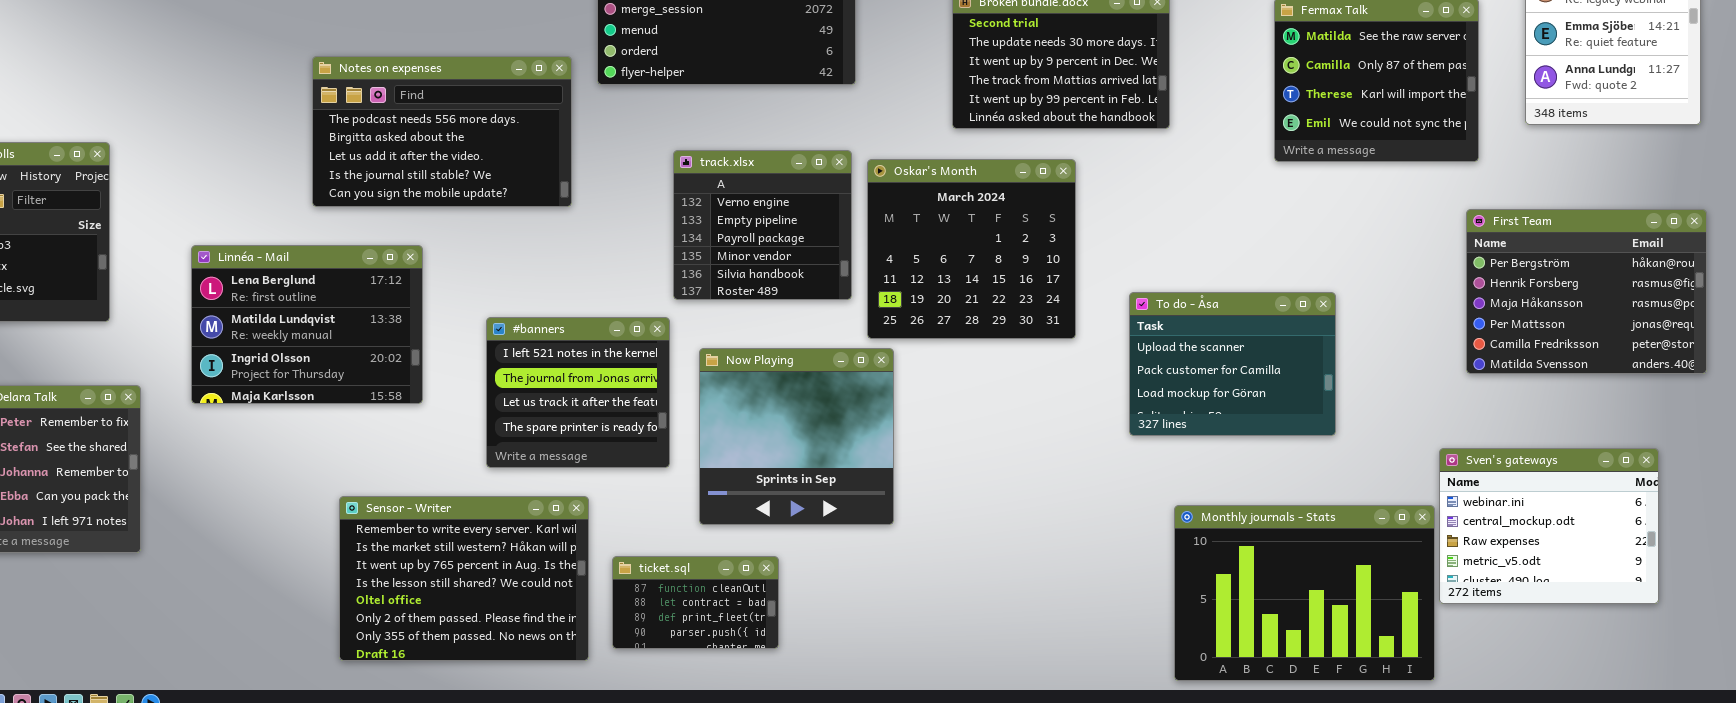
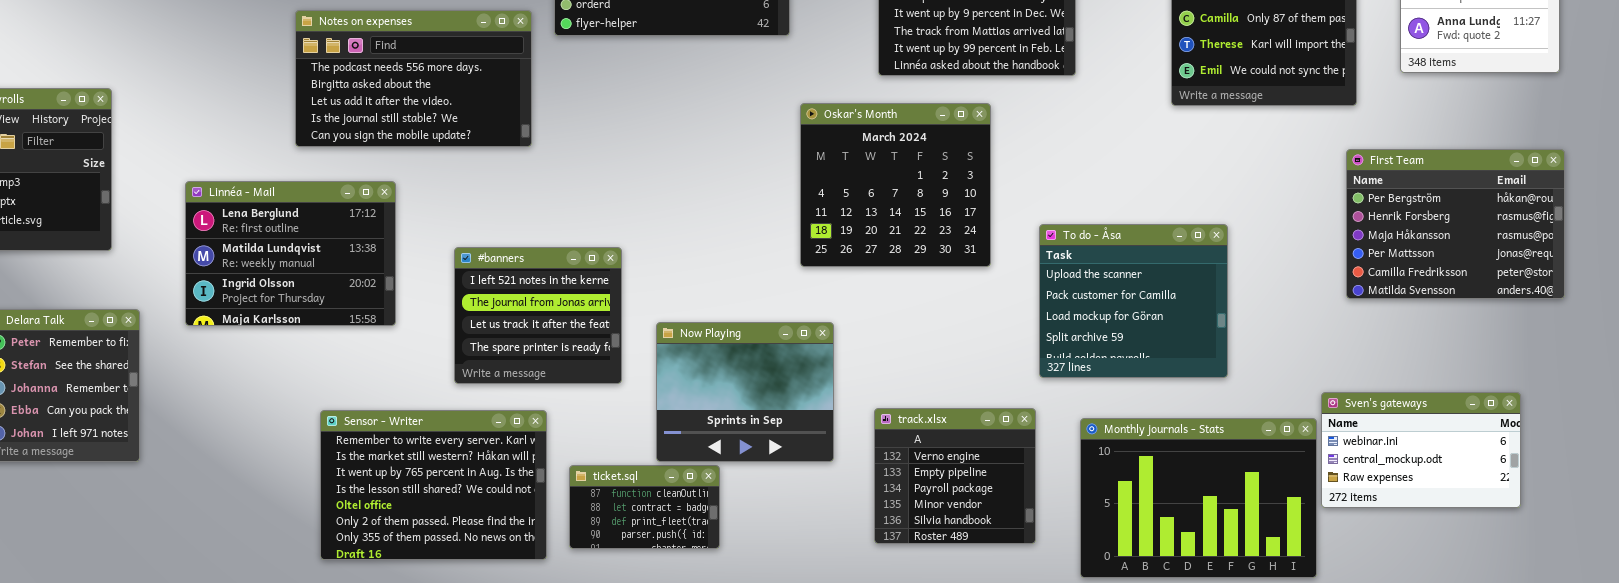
track.xlsx: [673,150,852,300] -> [874,408,1036,544], moved
To do - Åsa: [1129,292,1336,436] -> [1039,224,1228,378], resized
Now Playing: [699,348,894,525] -> [656,322,834,462], moved, resized
Sven's gateways: [1439,448,1659,604] -> [1321,392,1521,508], resized

